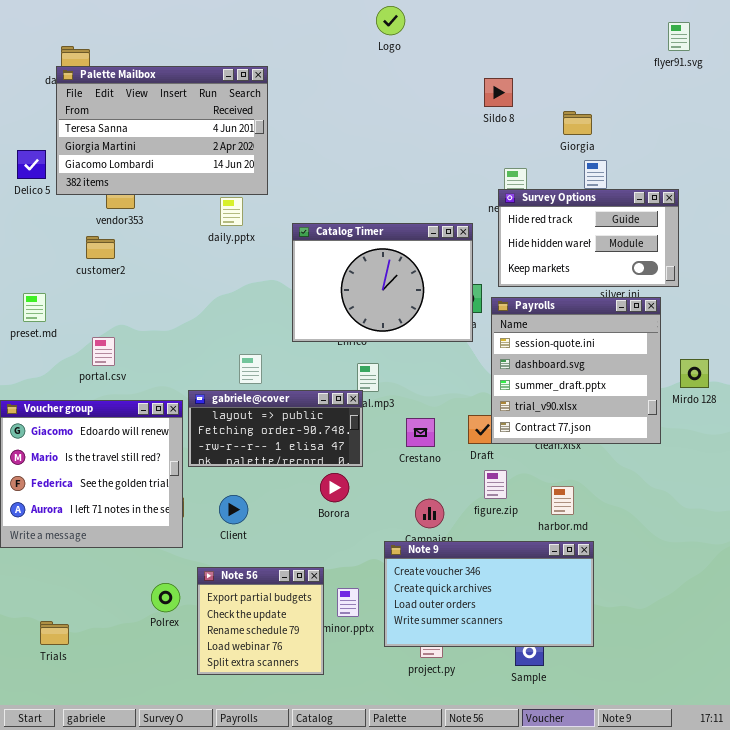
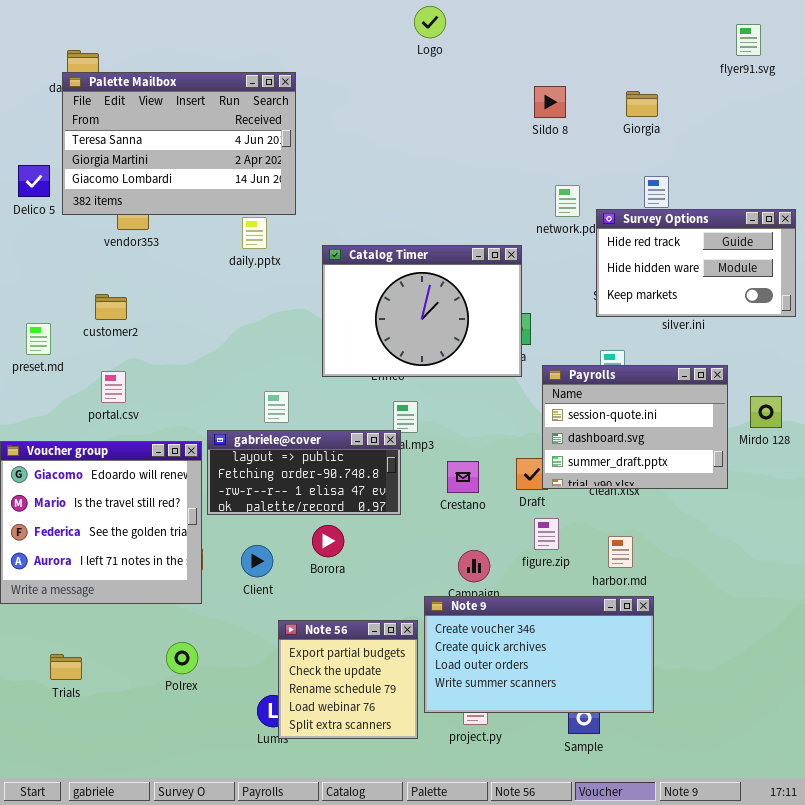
Giorgia: [563,111,592,135] -> [626,91,658,117], moved
Survey Options: [498,189,679,287] -> [596,209,796,317], moved
customer2: [86,236,115,259] -> [95,294,127,320], moved
Payrolls: [491,297,661,444] -> [542,365,728,489], resized
Borora: [320,473,349,502] -> [312,525,344,557], moved
Note 56: [197,567,324,675] -> [278,620,418,739], moved
Trials: [40,621,69,645] -> [50,654,82,680], moved

